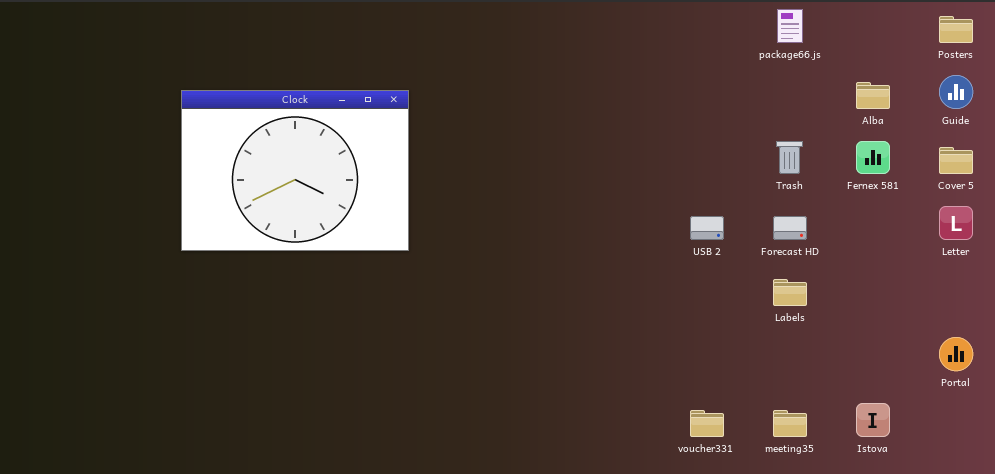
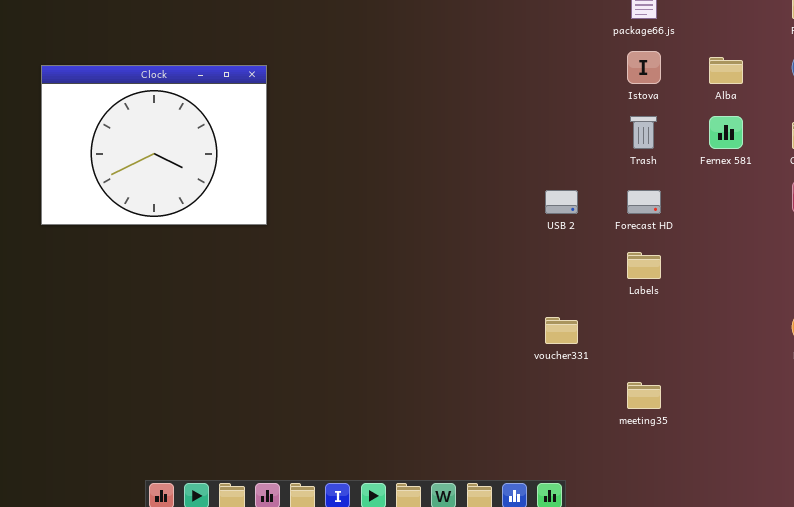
Istova: [856,403,890,437] -> [627,51,661,84], moved
voucher331: [690,410,724,437] -> [545,317,578,344], moved

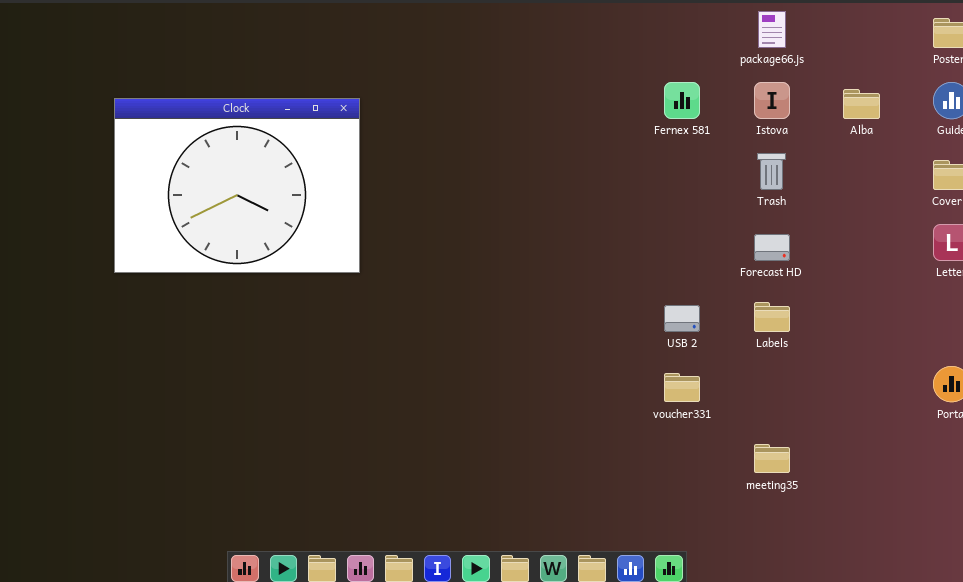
Fernex 581: [709,116,743,149] -> [664,82,700,119], moved
USB 2: [545,190,578,214] -> [664,305,700,332], moved

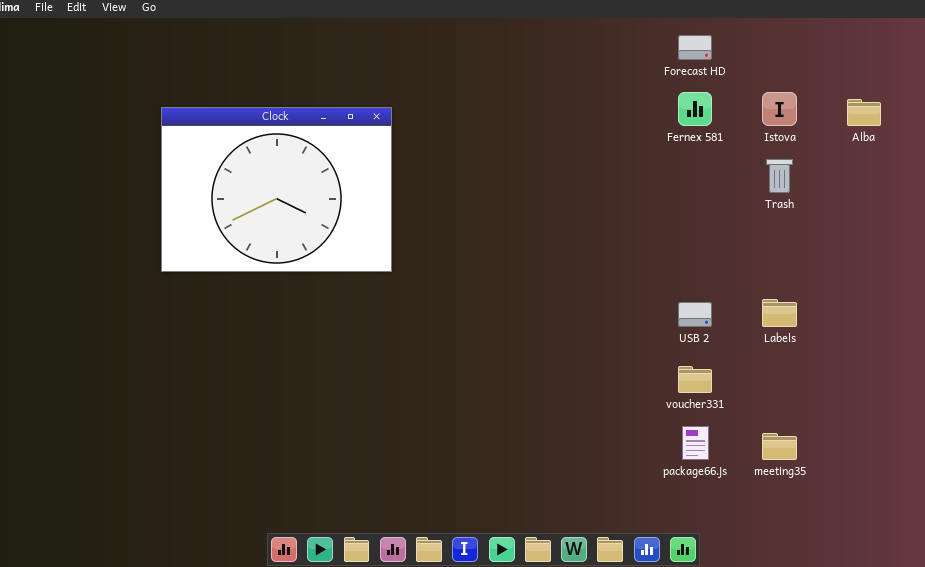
package66.js: [758,11,786,48] -> [682,426,709,460], moved
Forecast HD: [754,234,790,261] -> [678,35,712,60], moved

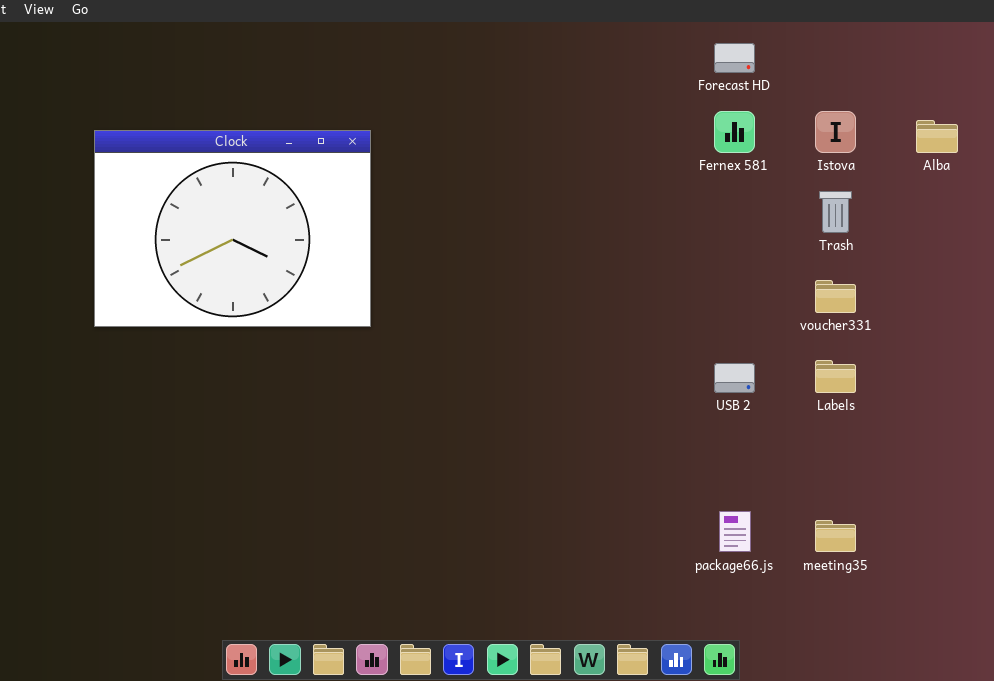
voucher331: [678,366,712,393] -> [815,280,856,313], moved

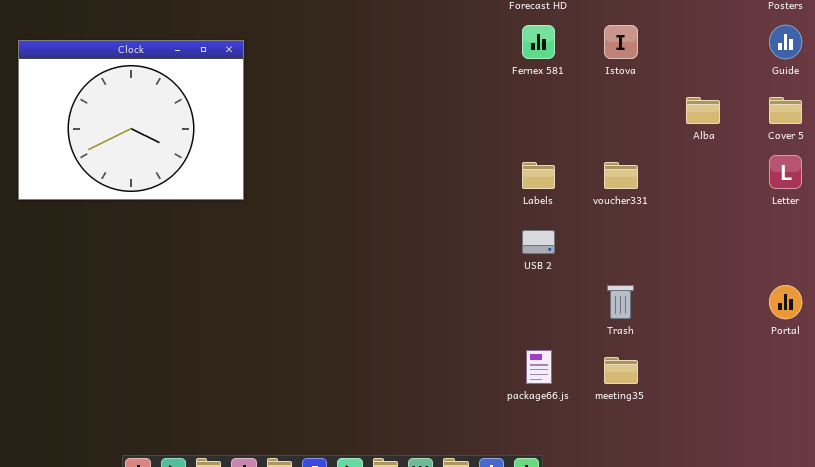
Alba: [916,120,958,153] -> [686,97,720,124], moved
Trash: [819,191,852,233] -> [607,285,634,319], moved
Labels: [815,360,856,393] -> [522,162,555,189], moved

